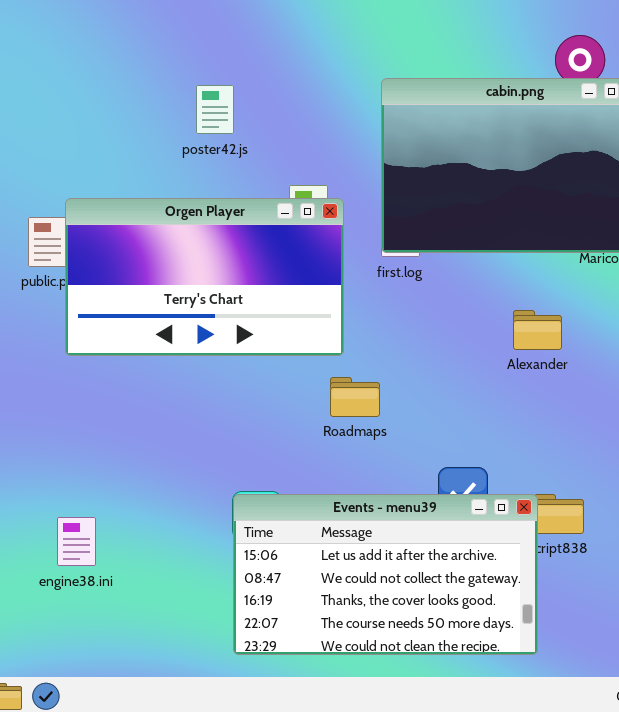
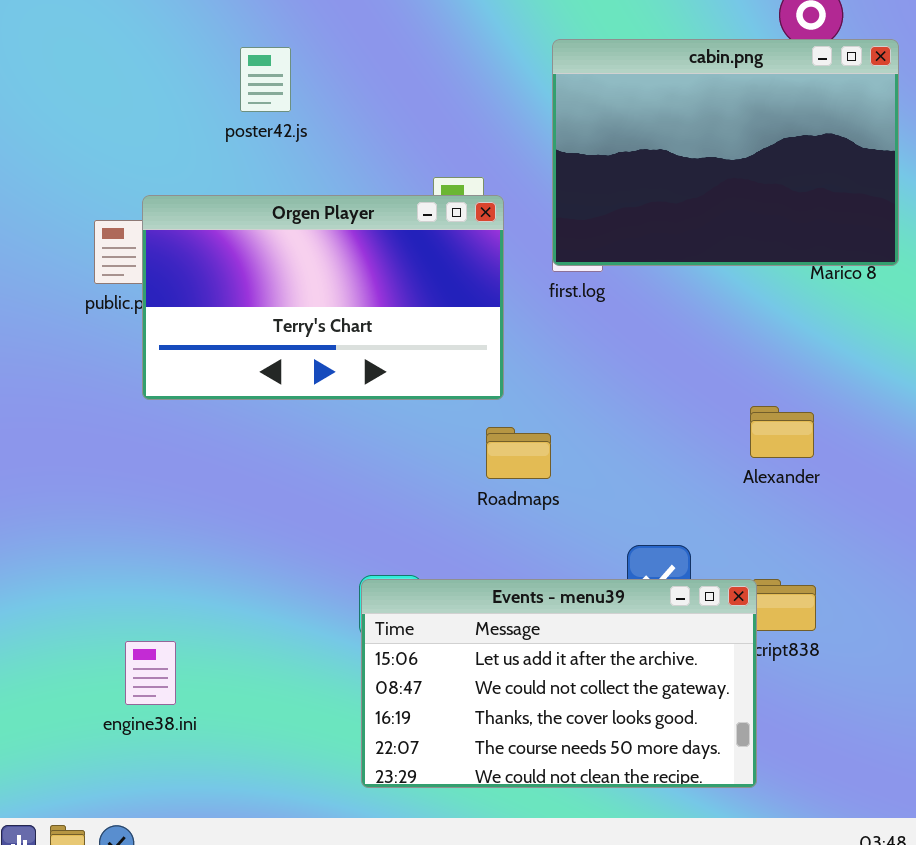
poster42.js: [196,85,234,134] -> [240,47,291,112], moved
Alexander: [513,310,562,350] -> [750,406,814,458], moved
engine38.ini: [57,517,96,566] -> [125,641,176,705], moved

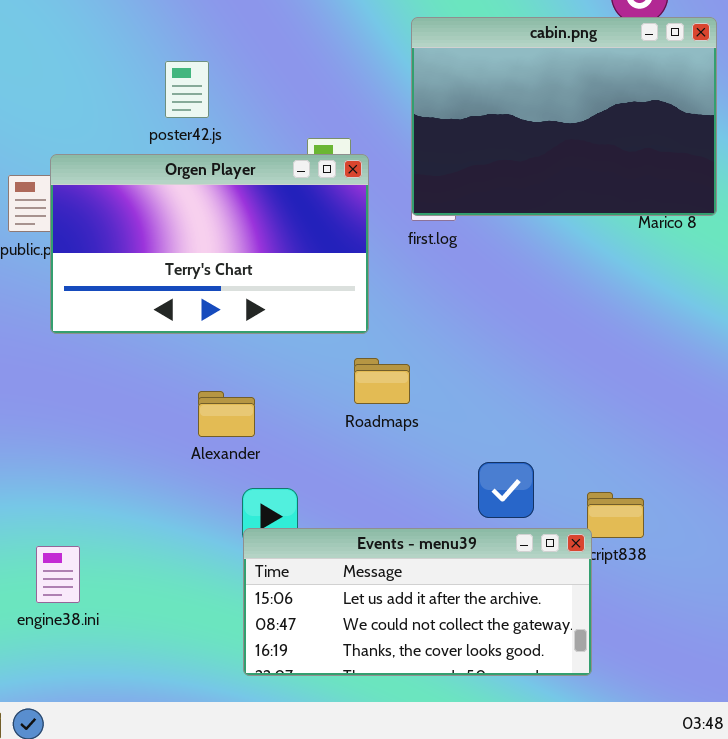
poster42.js: [240,47,291,112] -> [165,61,209,118], moved
Alexander: [750,406,814,458] -> [198,391,255,437], moved
Events - menu39: [361,579,757,788] -> [243,528,592,676], resized

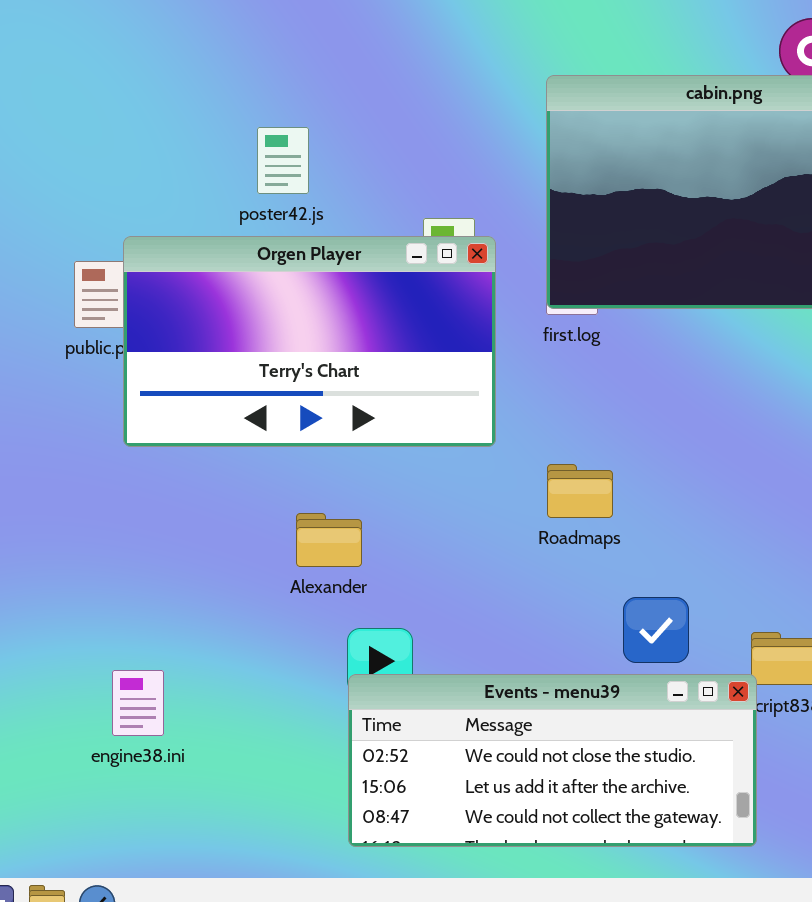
Roadmaps: [354,358,410,404] -> [547,464,613,518], moved
Events - menu39: [243,528,592,676] -> [348,674,757,847], scrolled up 1 row
engine38.ini: [36,546,80,603] -> [112,670,164,736], moved

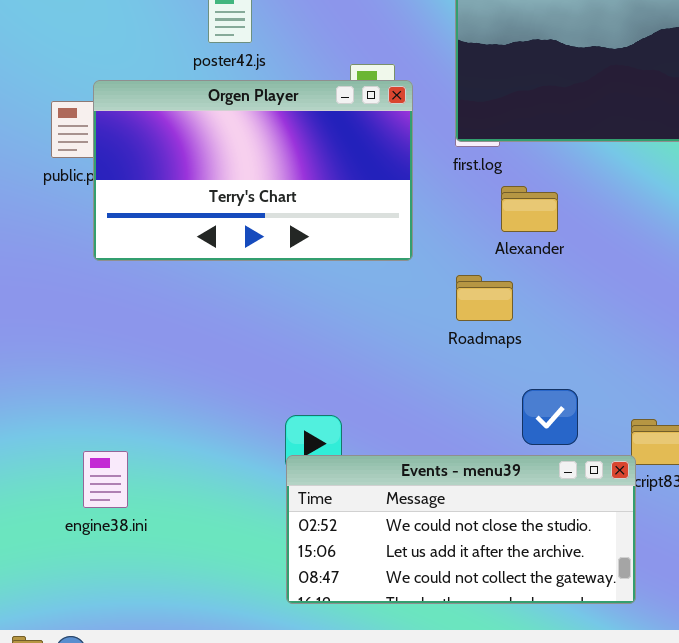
Alexander: [296,513,362,567] -> [501,186,558,232], moved

